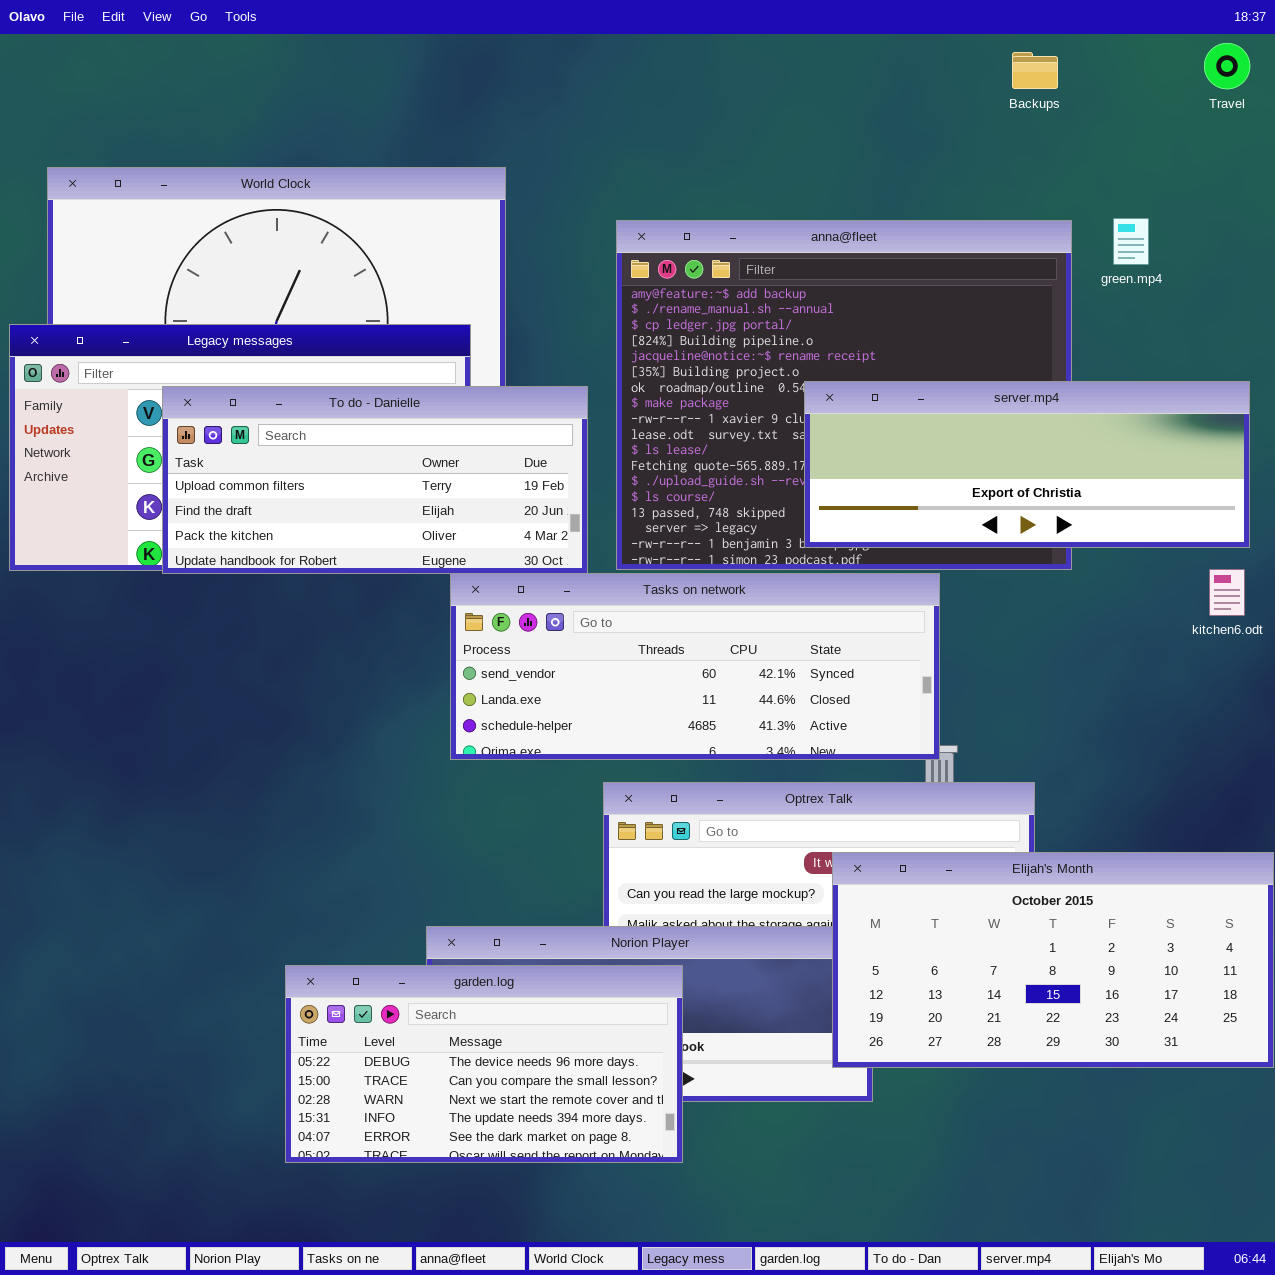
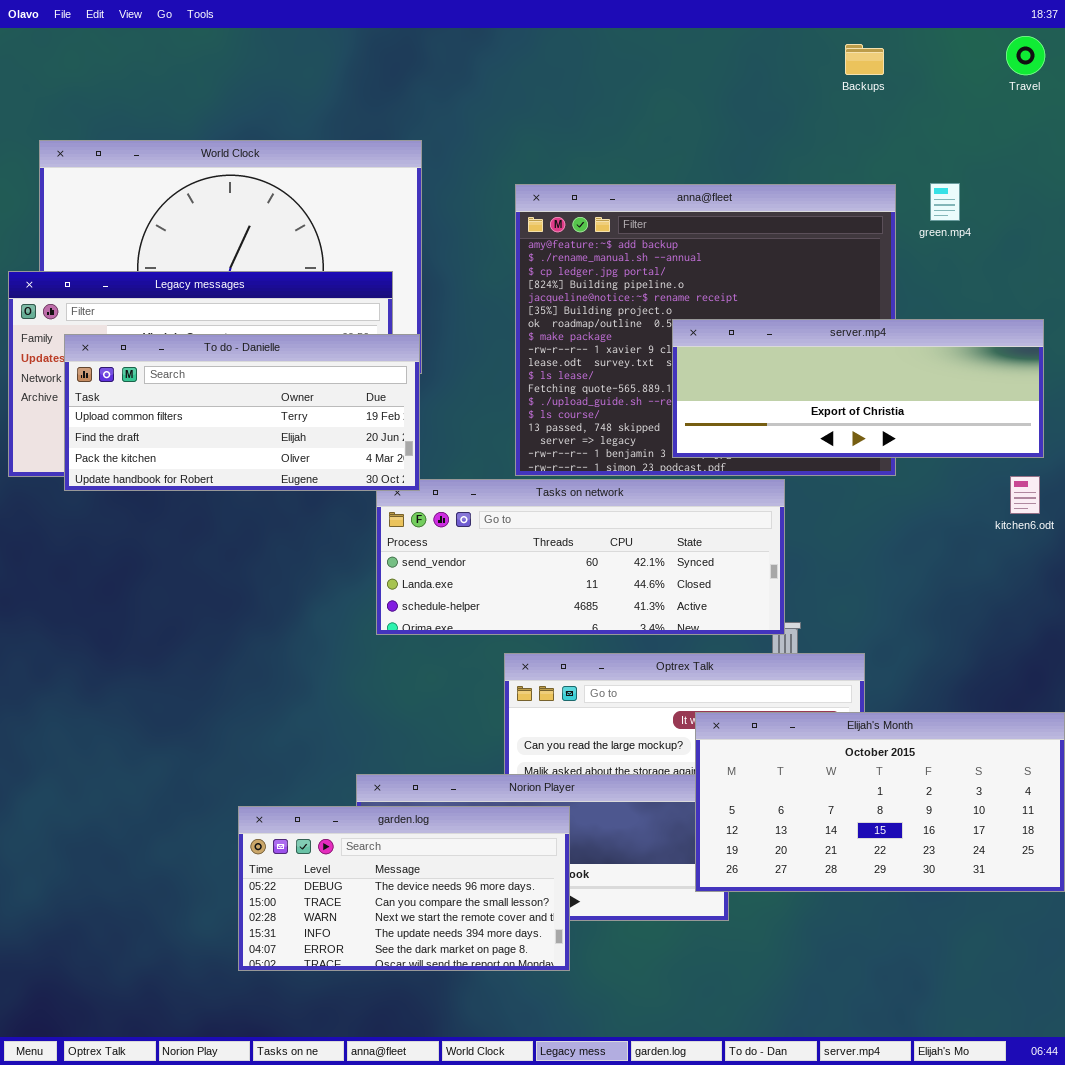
To do - Danielle: [162,386,588,574] -> [64,334,420,491], moved

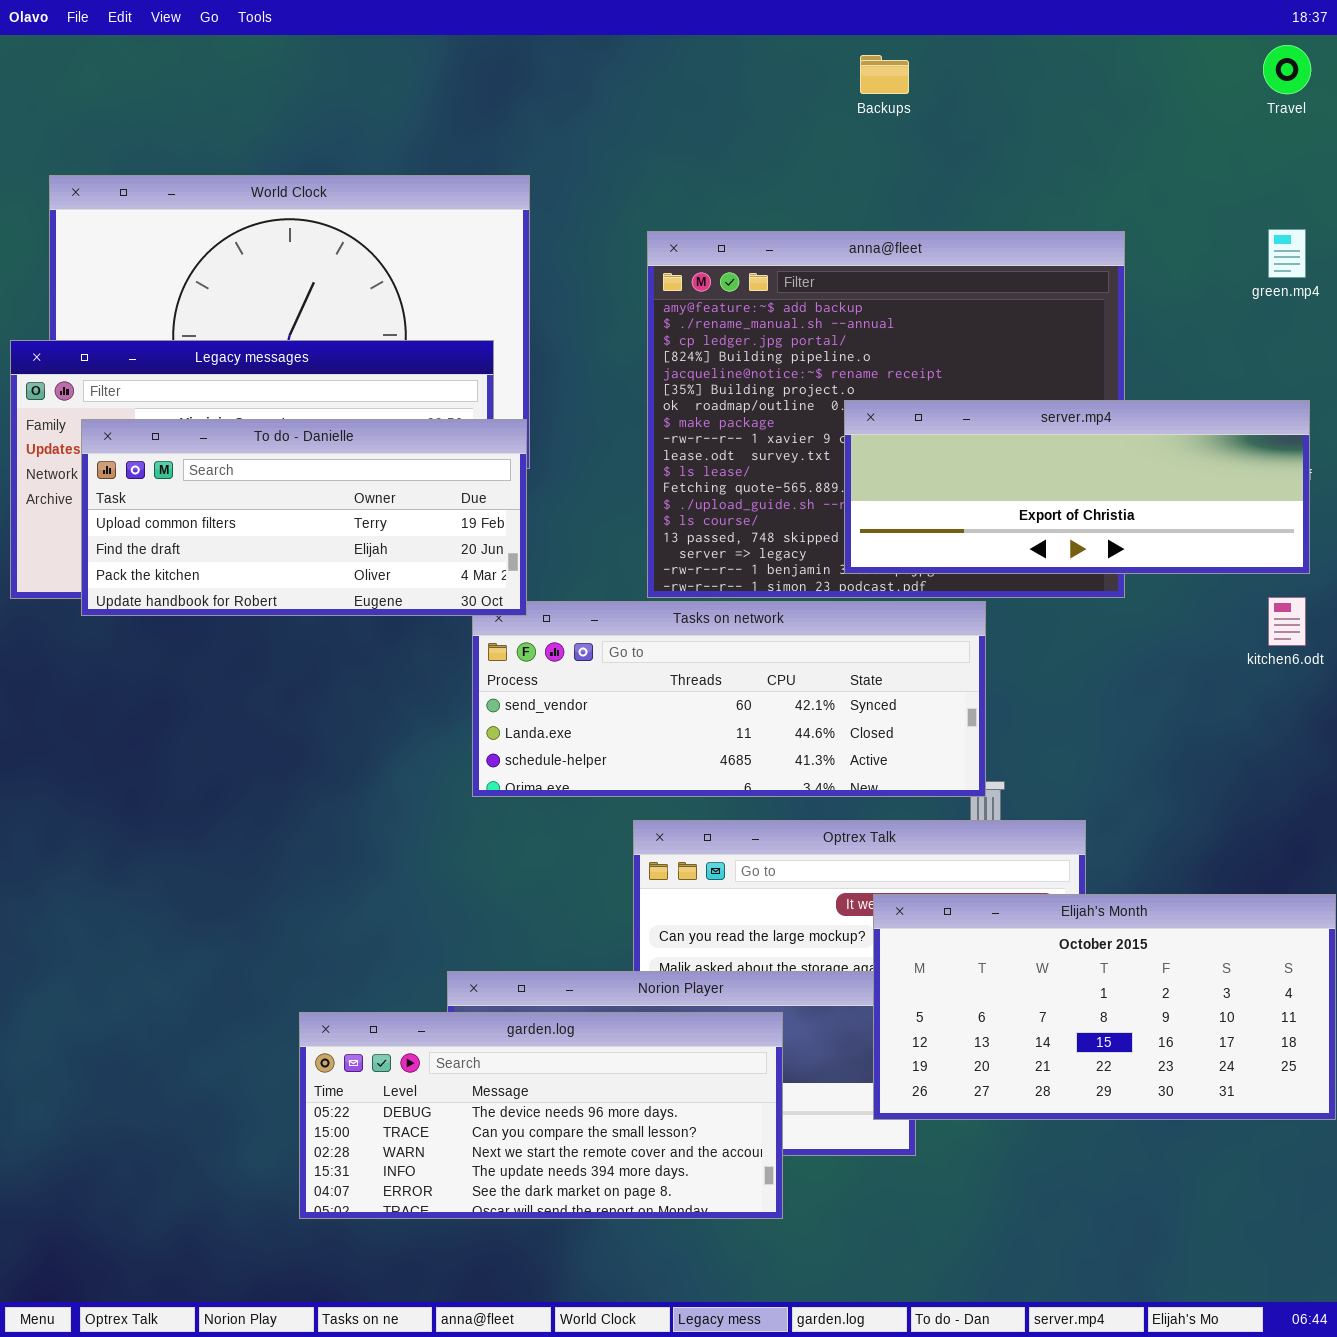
Backups: [845,44,884,75] -> [860,55,909,94], moved
green.mp4: [930,183,960,221] -> [1268,229,1306,278], moved
garden.log: [238,806,570,971] -> [299,1012,783,1219], resized

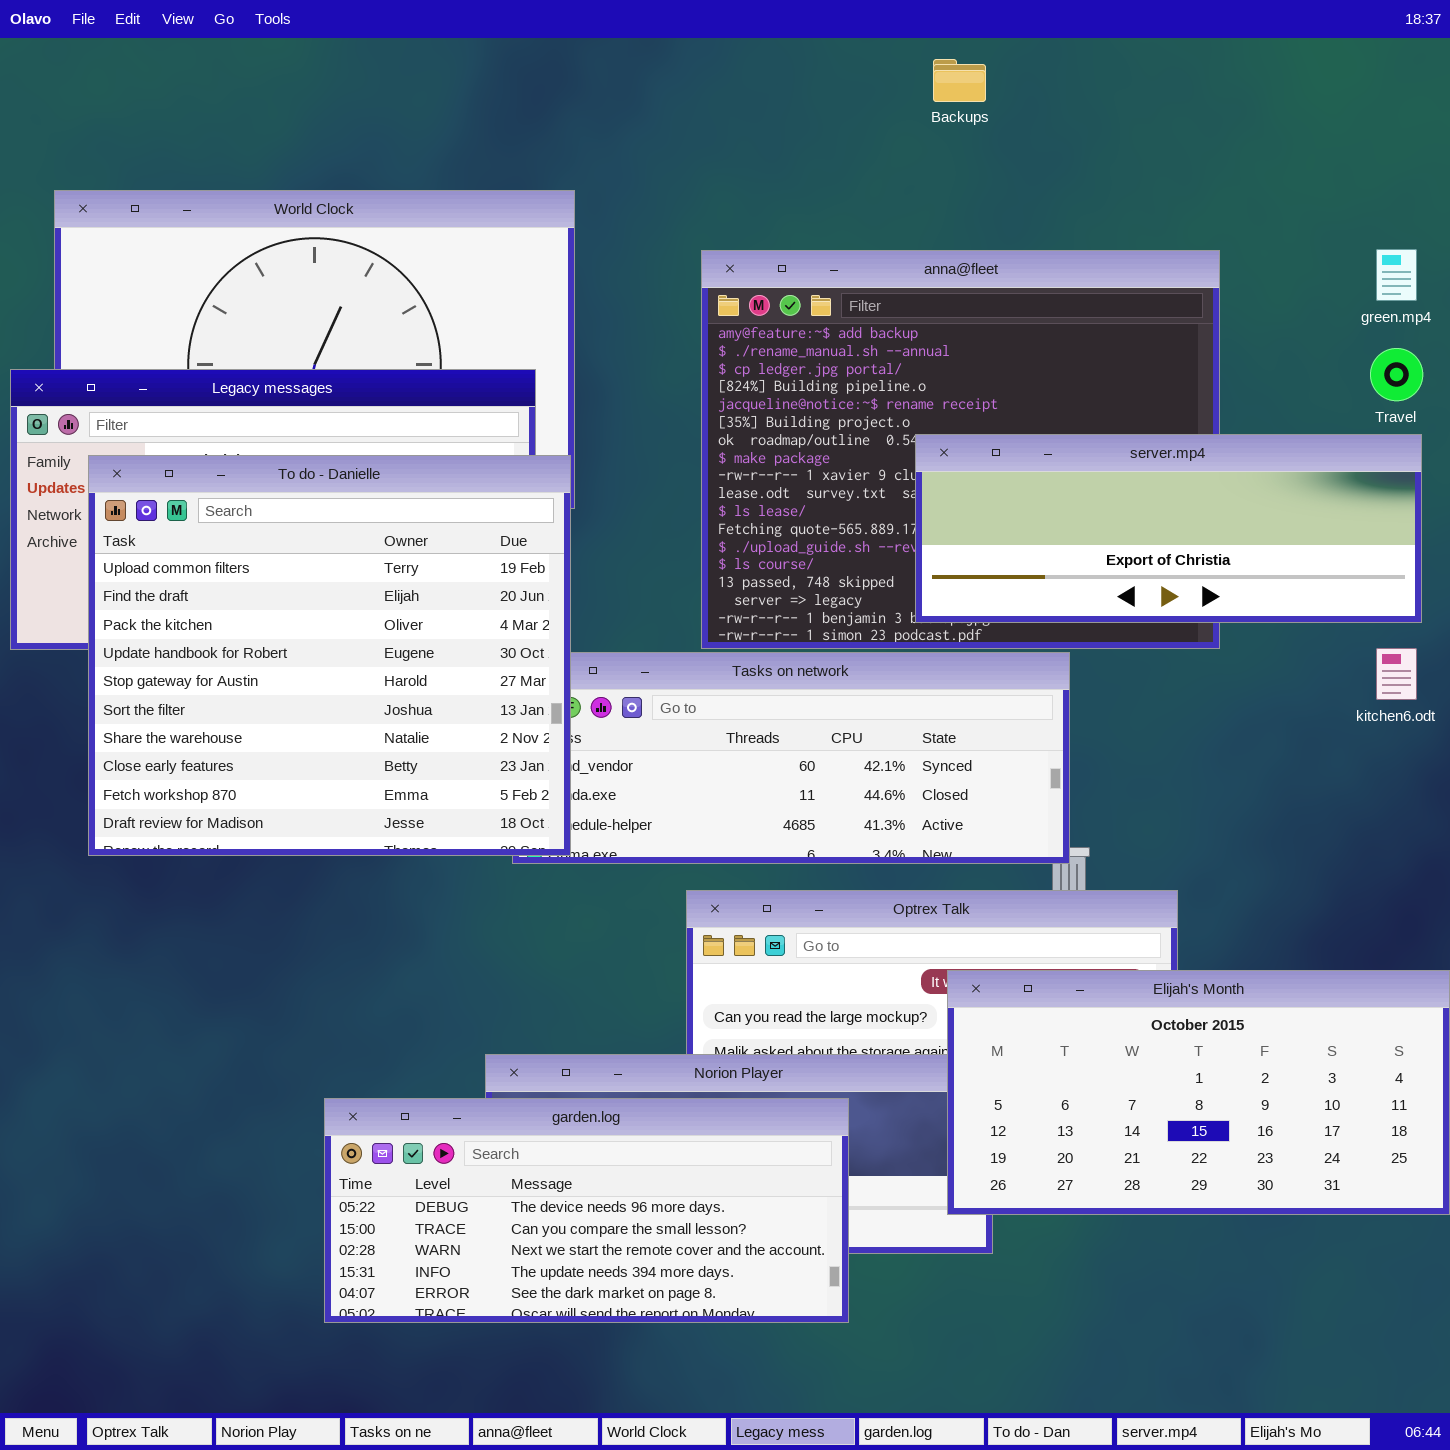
Travel: [1263,45,1311,94] -> [1370,348,1423,401], moved
To do - Danielle: [81,419,527,616] -> [88,455,571,856], resized

